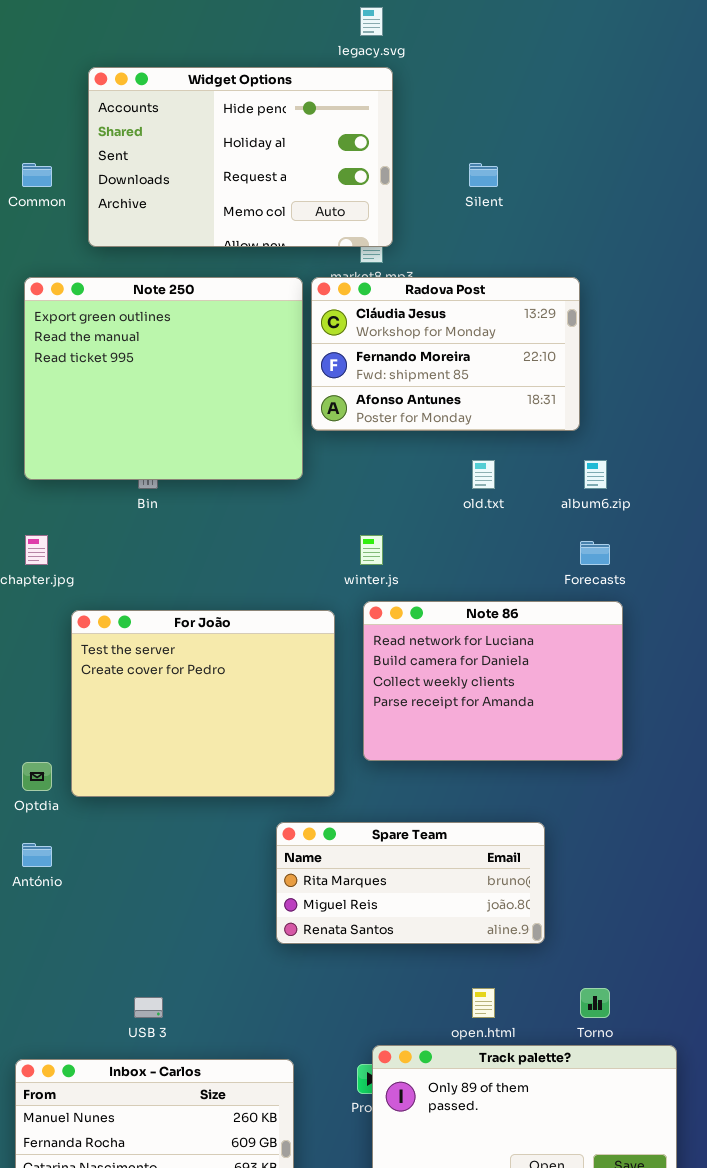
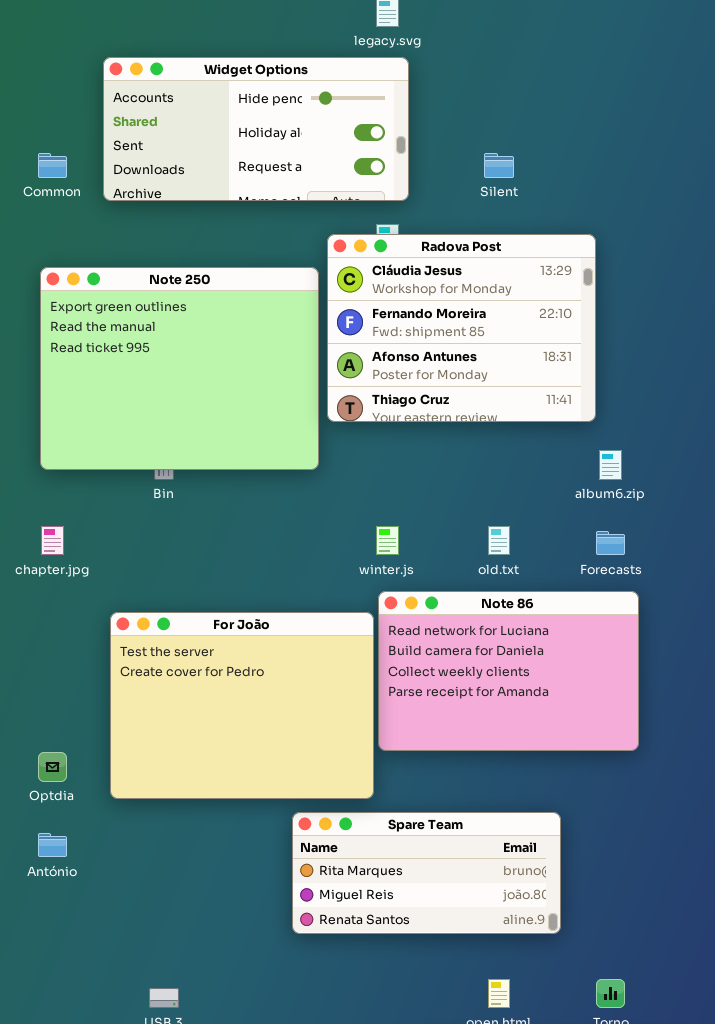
Widget Options: [88,67,393,247] -> [103,57,409,201], resized
Radova Post: [311,277,580,431] -> [327,234,596,422], resized
old.txt: [472,460,495,489] -> [488,526,510,555], moved
For João: [71,610,335,797] -> [110,612,374,799], moved

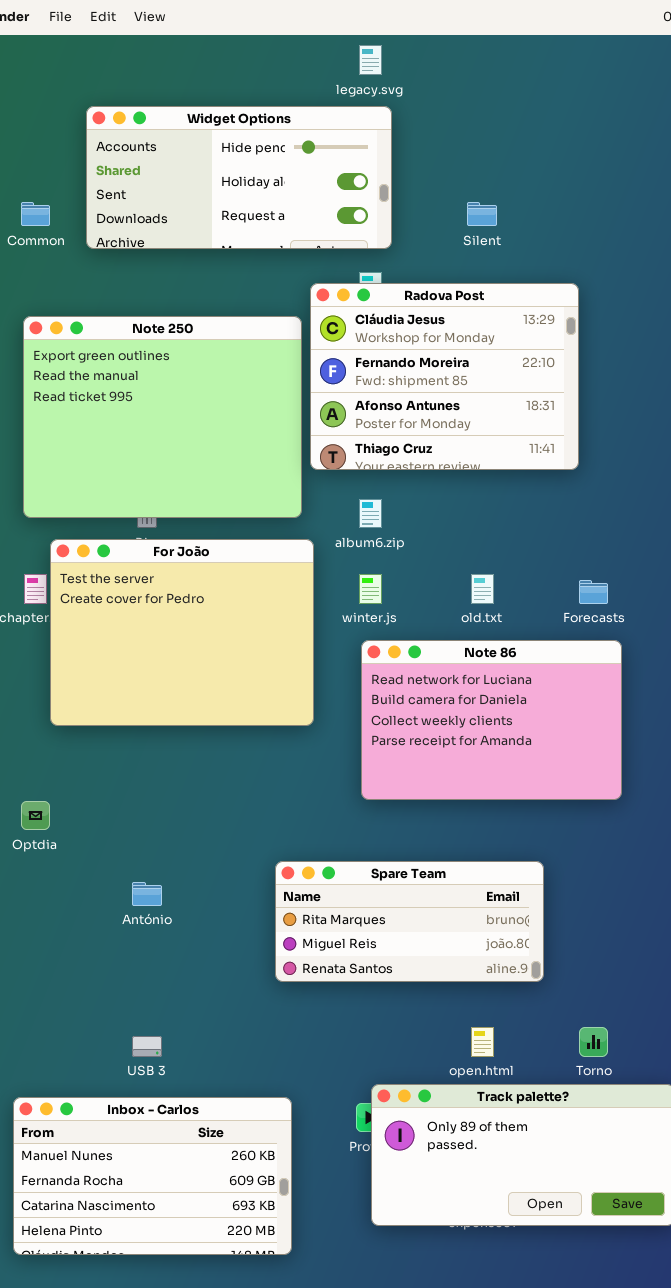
album6.zip: [599,450,622,480] -> [359,499,382,528], moved
For João: [110,612,374,799] -> [50,539,314,726], moved
António: [38,833,67,857] -> [132,882,162,906], moved

